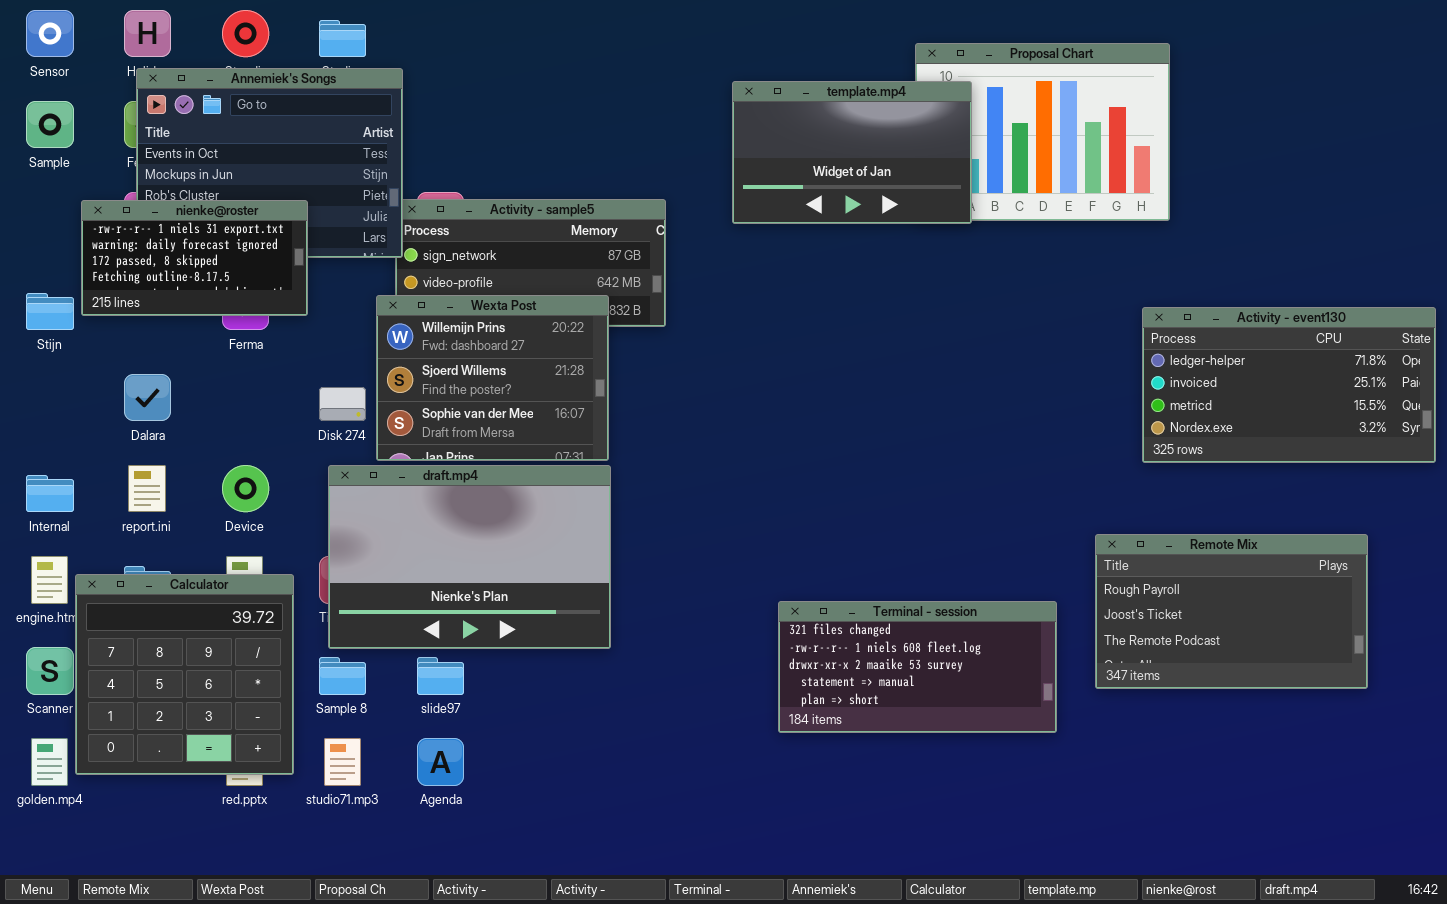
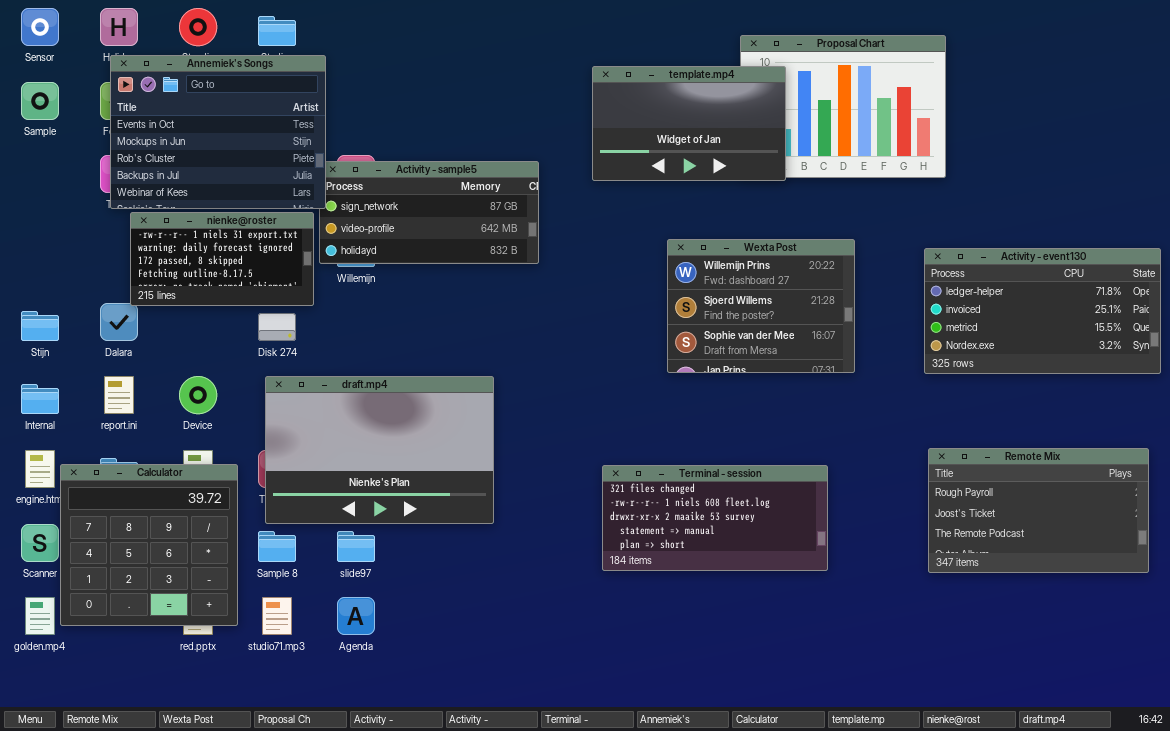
nienke@roster: [81,200,308,316] -> [130,212,314,306], moved
Stijn: [26,293,74,330] -> [21,311,59,341], moved
Wexta Post: [376,295,609,461] -> [667,239,855,373], moved
Remote Mix: [1095,534,1368,689] -> [928,448,1149,573], moved
Terminal - session: [778,601,1057,733] -> [602,465,828,571], moved

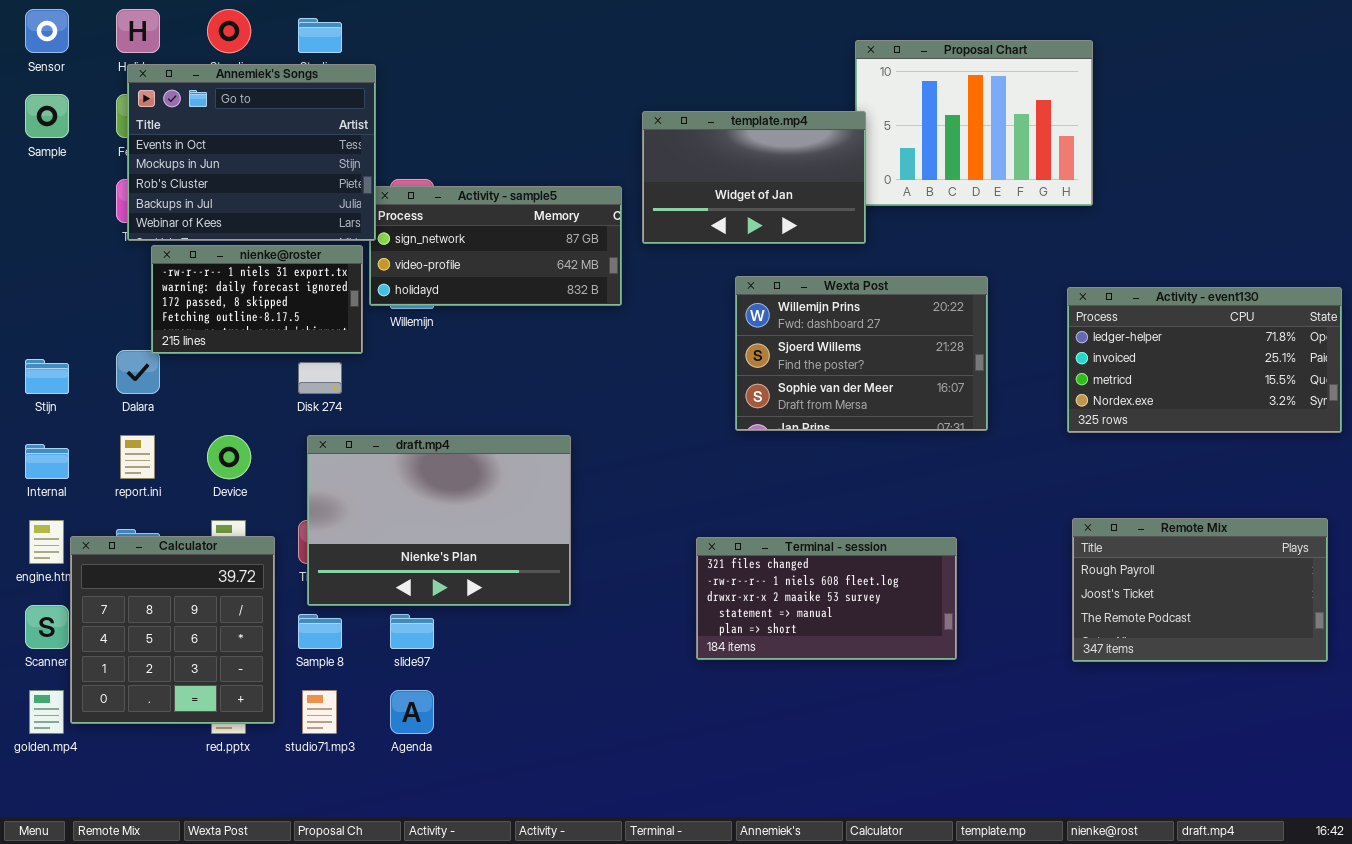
template.mp4: [592,66,786,181] -> [642,111,866,244], moved
Wexta Post: [667,239,855,373] -> [735,276,988,431], resized

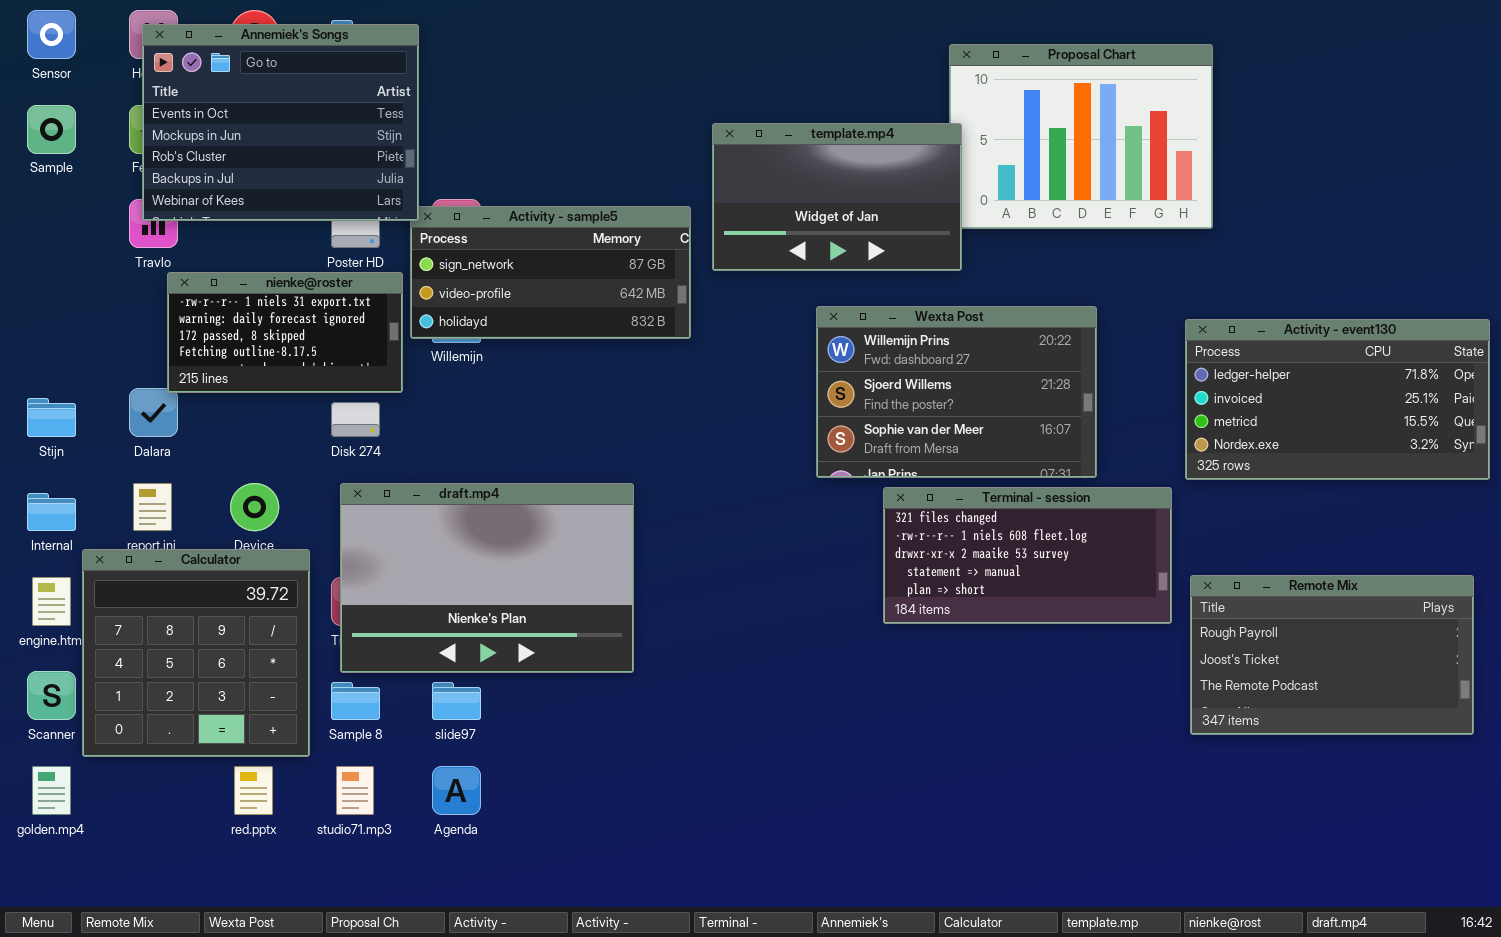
Annemiek's Songs: [127,64,376,241] -> [142,24,419,221], moved
Calculator: [70,536,275,724] -> [82,549,310,757], moved
Terminal - session: [696,537,957,660] -> [883,487,1172,624], moved

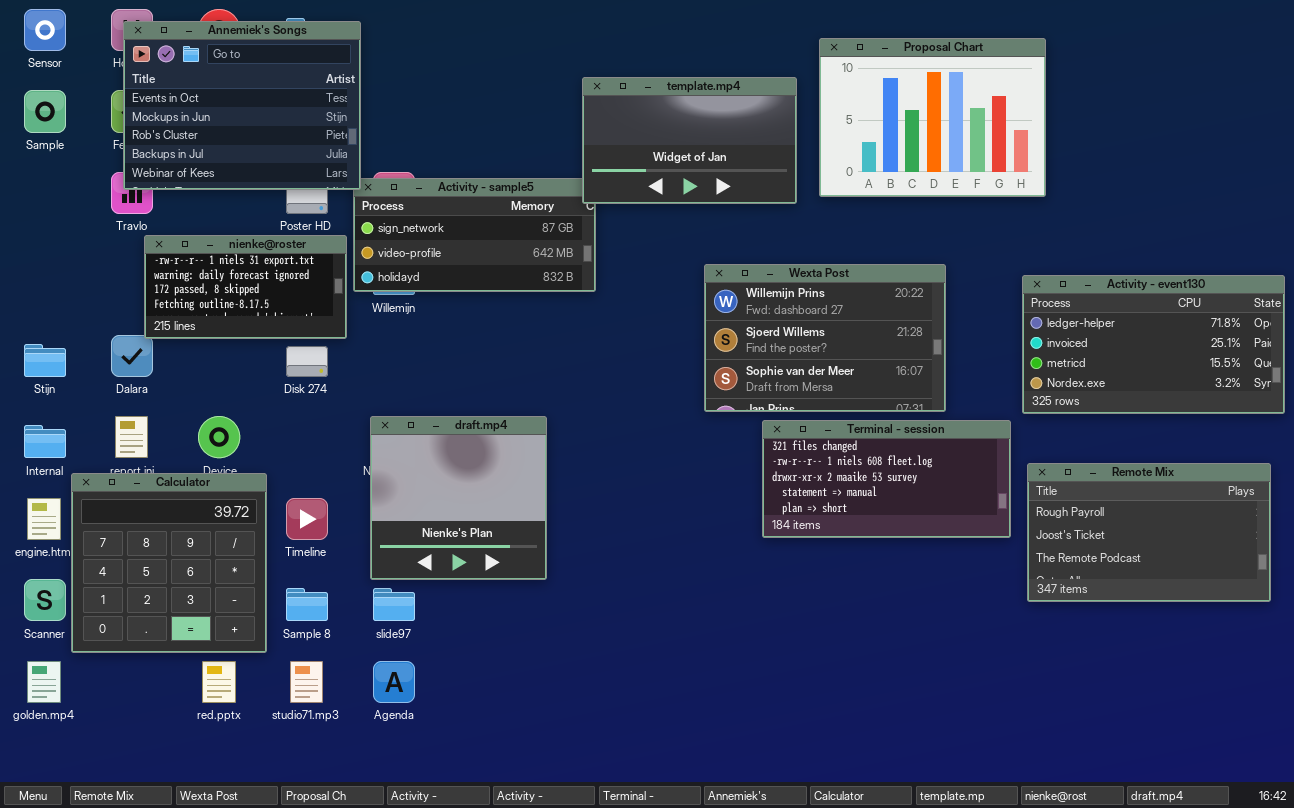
template.mp4: [712,123,962,271] -> [582,77,797,204], moved
draft.mp4: [340,483,634,673] -> [370,416,547,580], resized
Remote Mix: [1190,575,1474,735] -> [1027,463,1271,602], moved

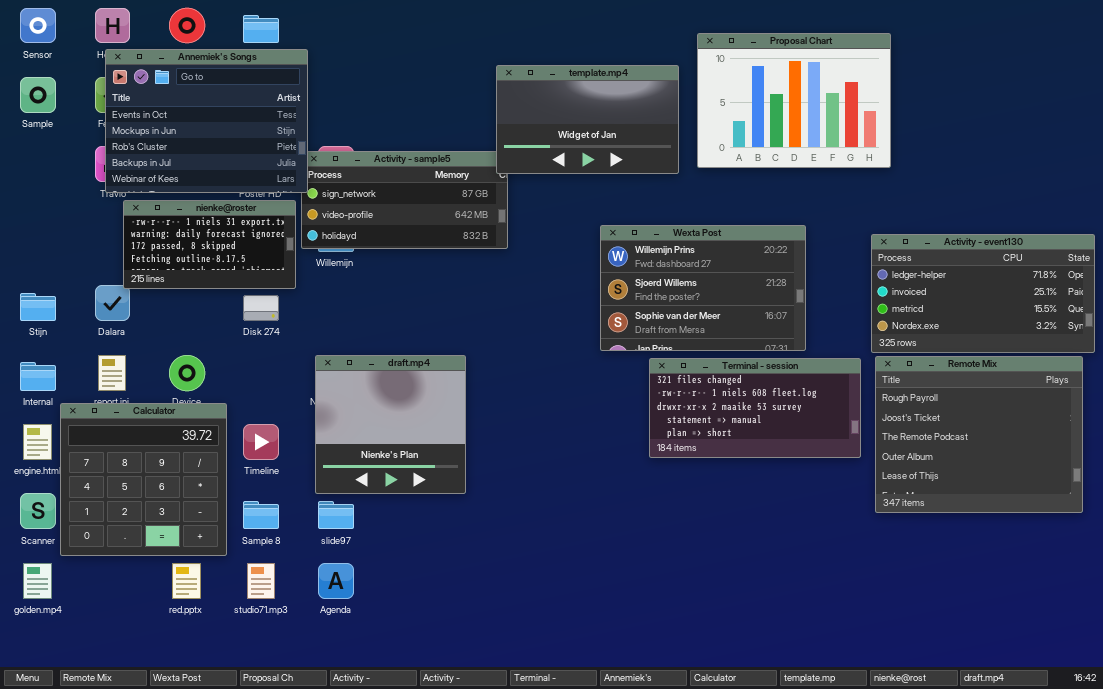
Annemiek's Songs: [123,21,361,190] -> [105,49,308,193], moved
Remote Mix: [1027,463,1271,602] -> [875,356,1083,513], resized

